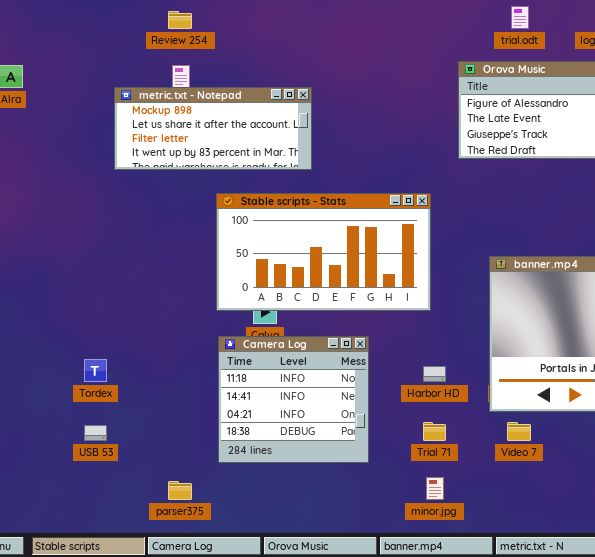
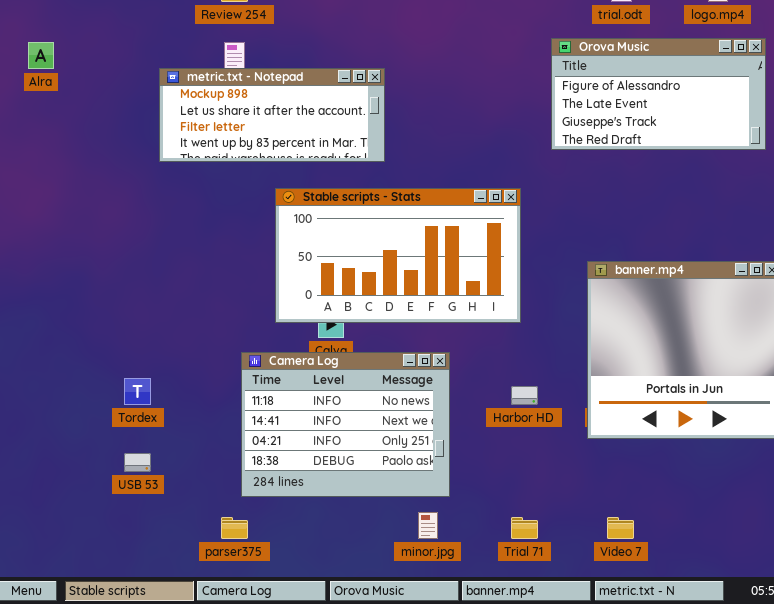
Camera Log: [218,336,369,463] -> [241,352,450,497], resized
Trial 71: [423,422,446,441] -> [511,517,538,539], moved
Video 7: [507,422,531,441] -> [607,517,634,539], moved
minor.jpg: [426,477,444,500] -> [418,512,438,539], moved

